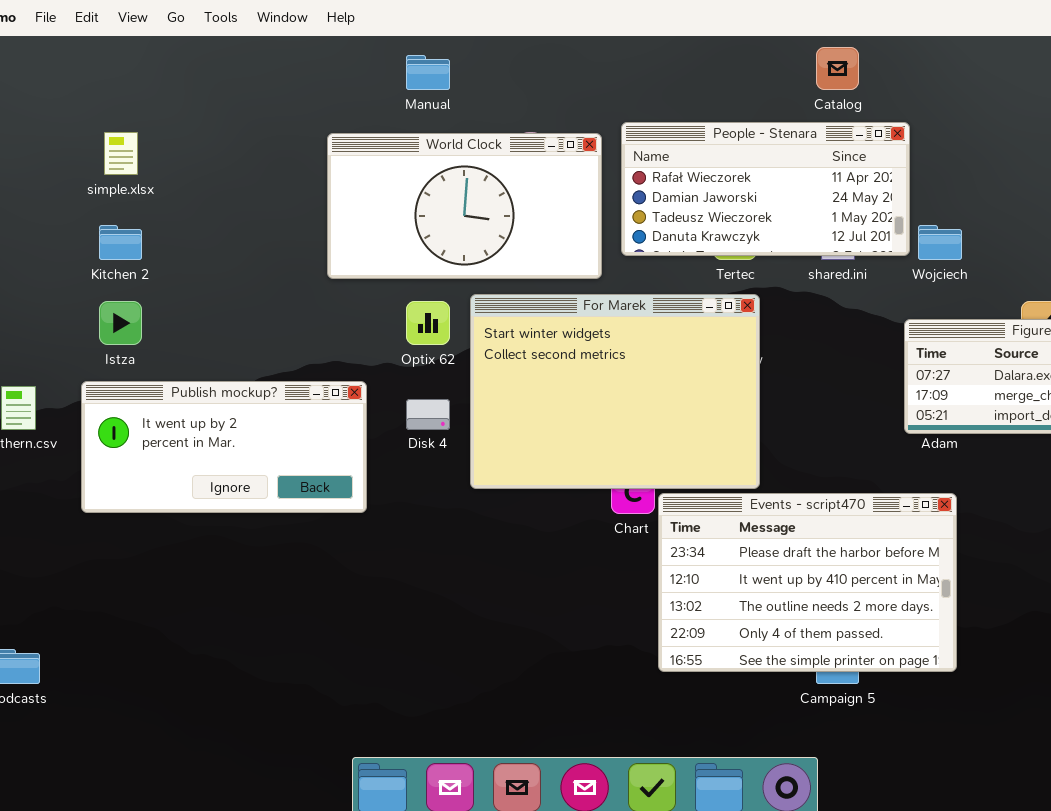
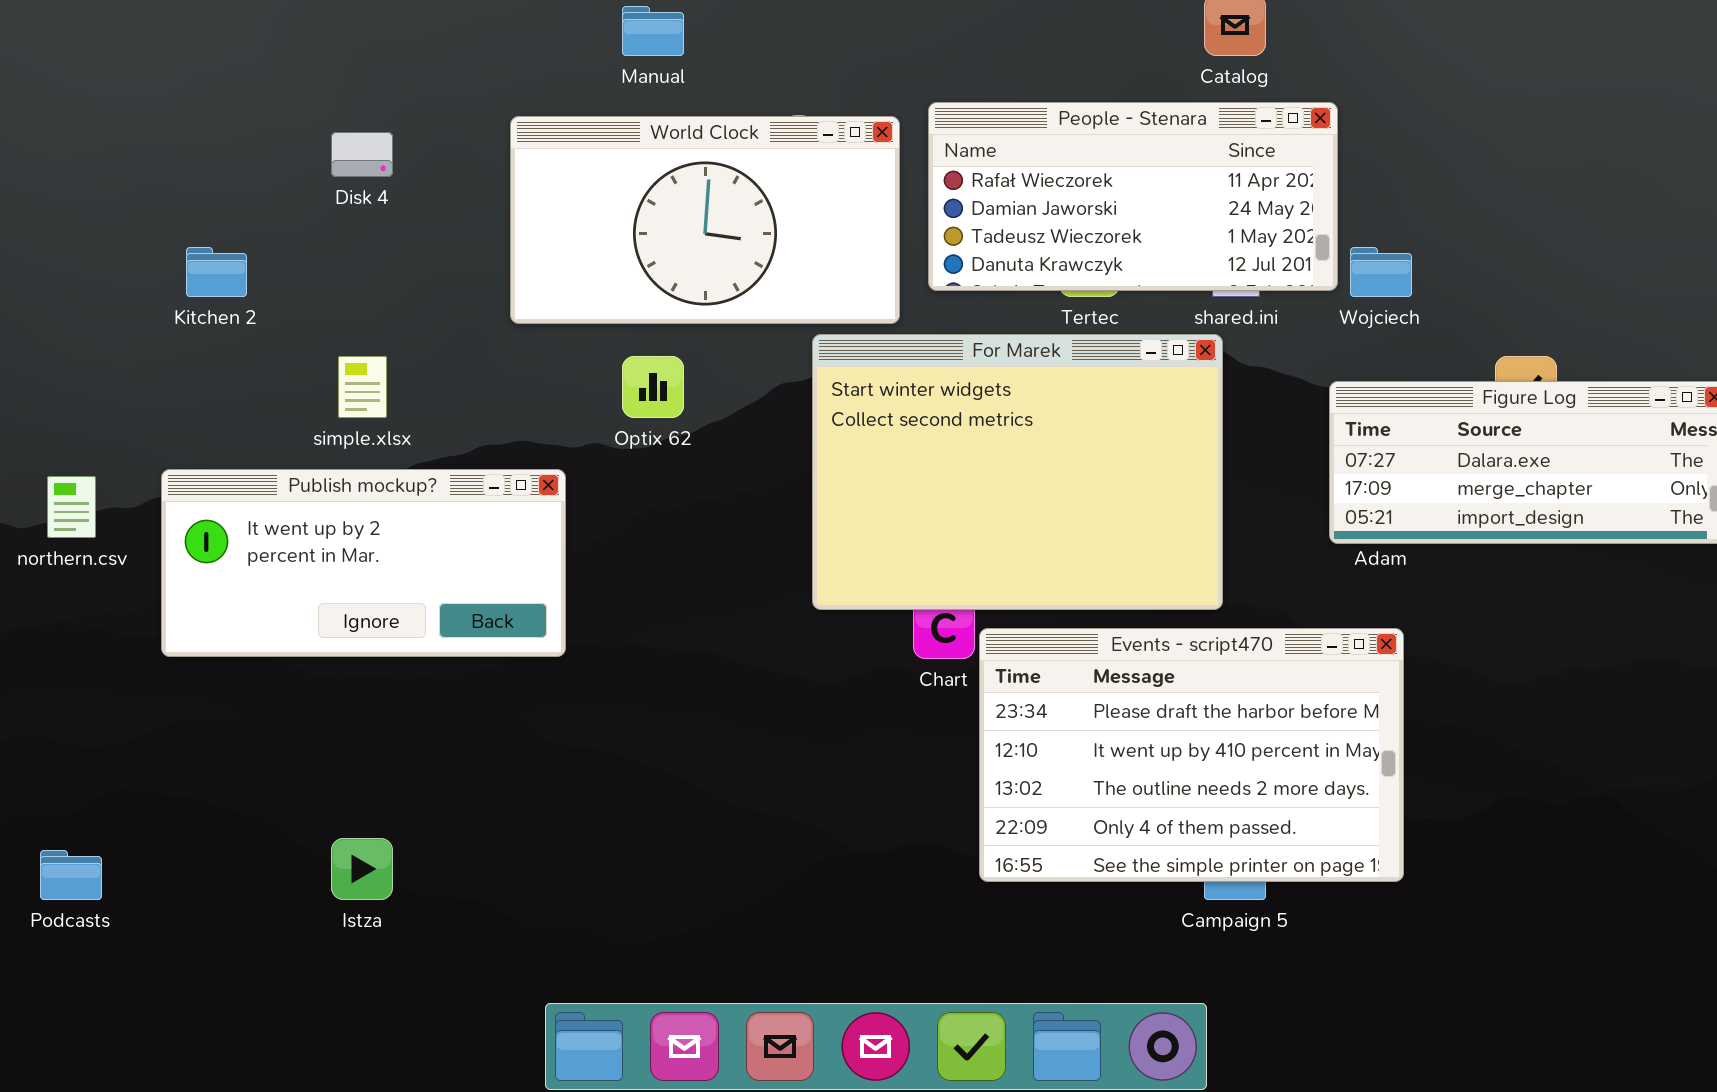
simple.xlsx: [104,132,138,175] -> [338,356,387,418], moved
For Marek: [470,294,760,489] -> [812,334,1223,610], moved
Istza: [99,301,142,345] -> [331,838,393,900], moved
Disk 4: [406,399,450,430] -> [331,132,393,177], moved

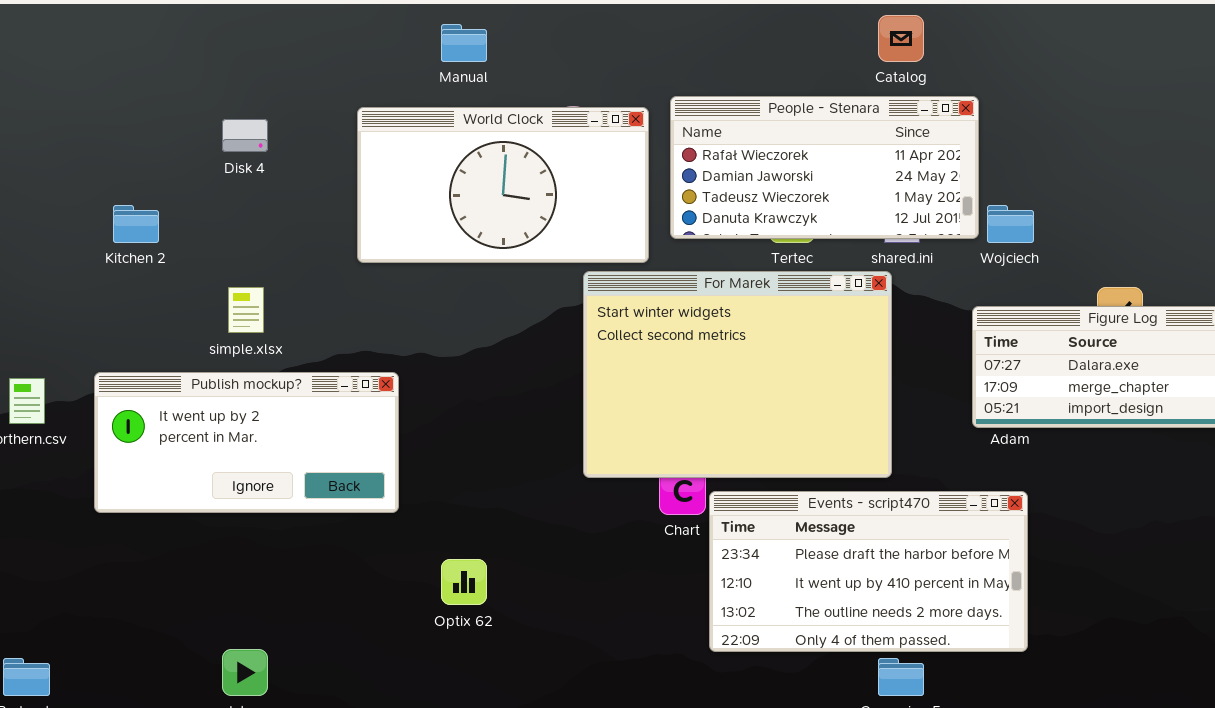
Optix 62: [622,356,684,418] -> [441,559,487,605], moved
Events - script470: [979,628,1404,882] -> [709,491,1028,652], resized

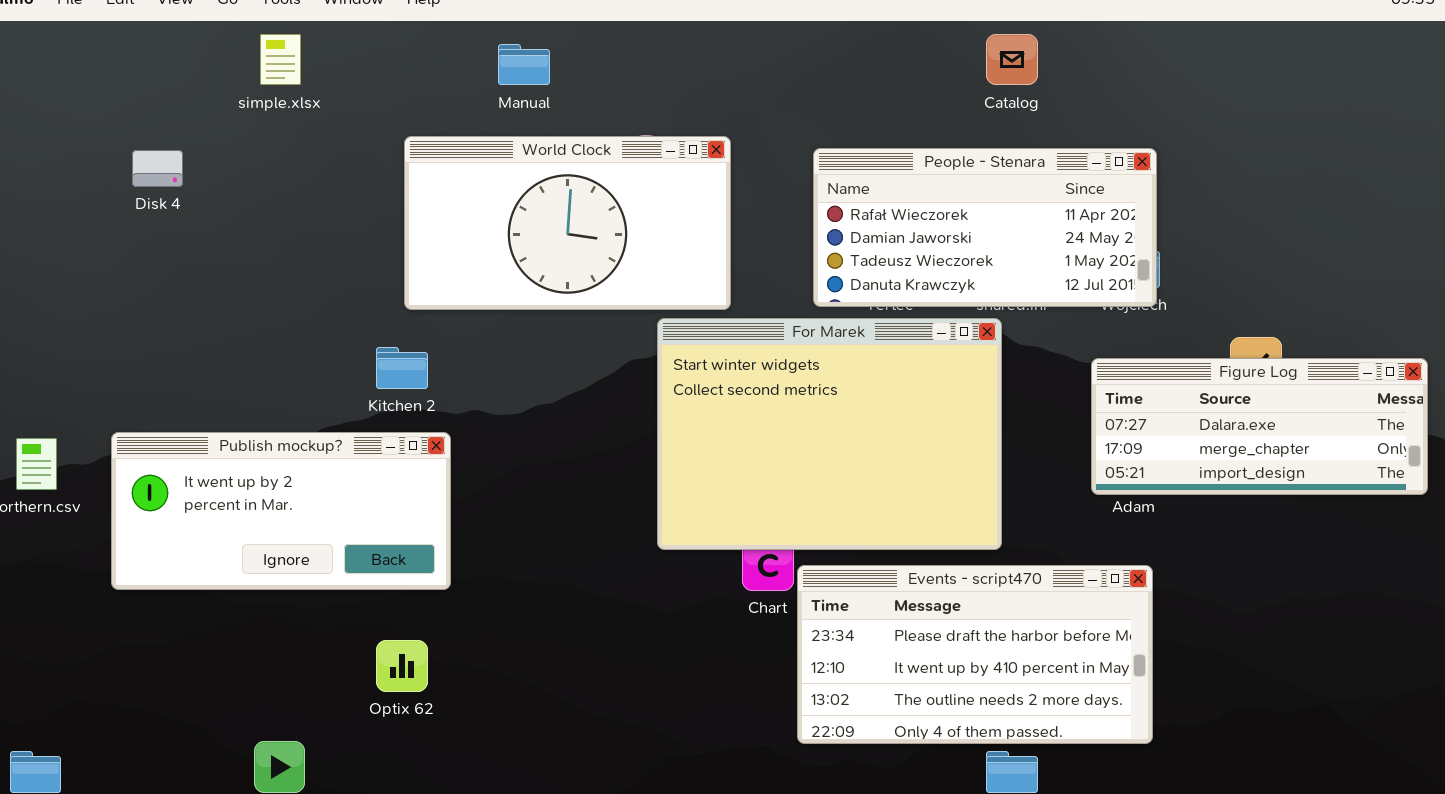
People - Stenara: [670,96,979,239] -> [813,148,1157,307], moved
Disk 4: [222,119,268,152] -> [132,150,183,187], moved
Kitchen 2: [113,205,159,243] -> [376,347,428,389], moved
simple.xlsx: [228,287,264,333] -> [260,34,301,85], moved
Optix 62: [441,559,487,605] -> [376,640,428,692], moved

